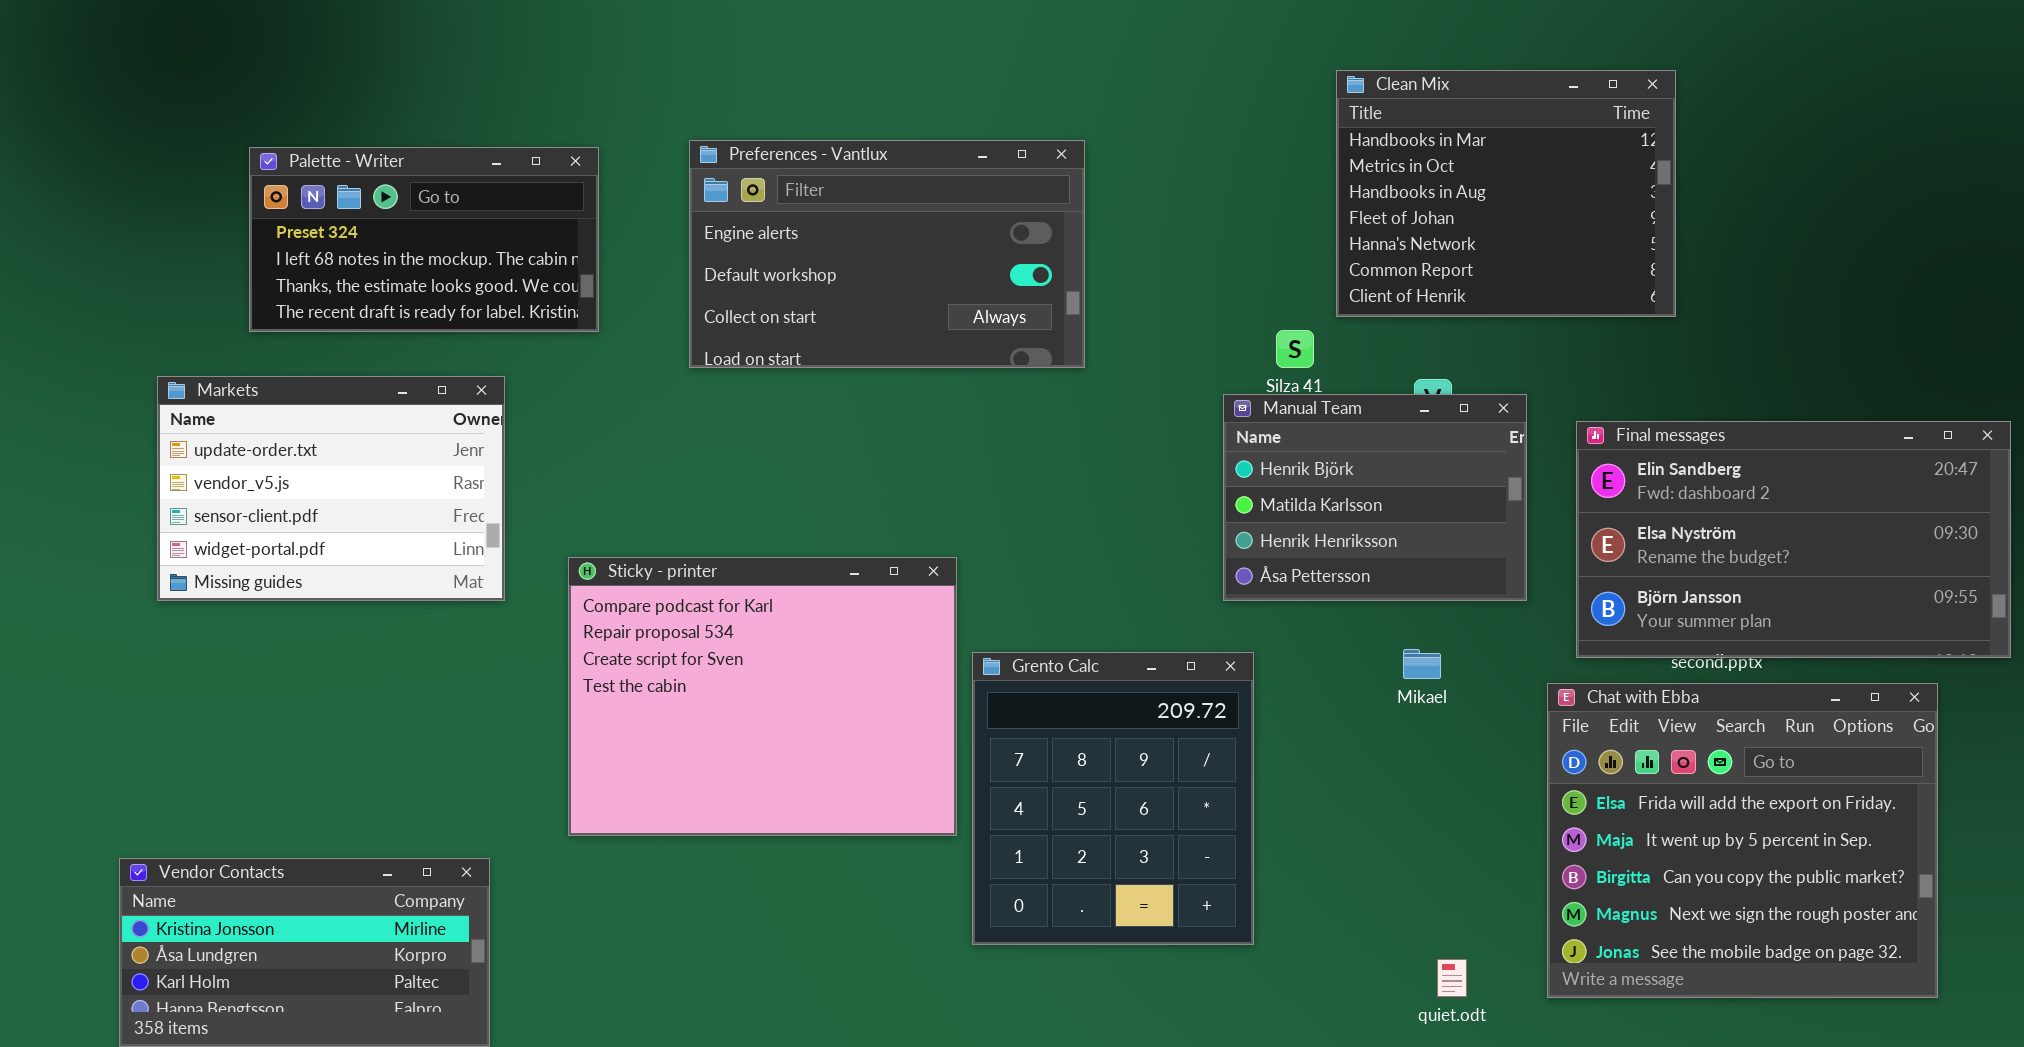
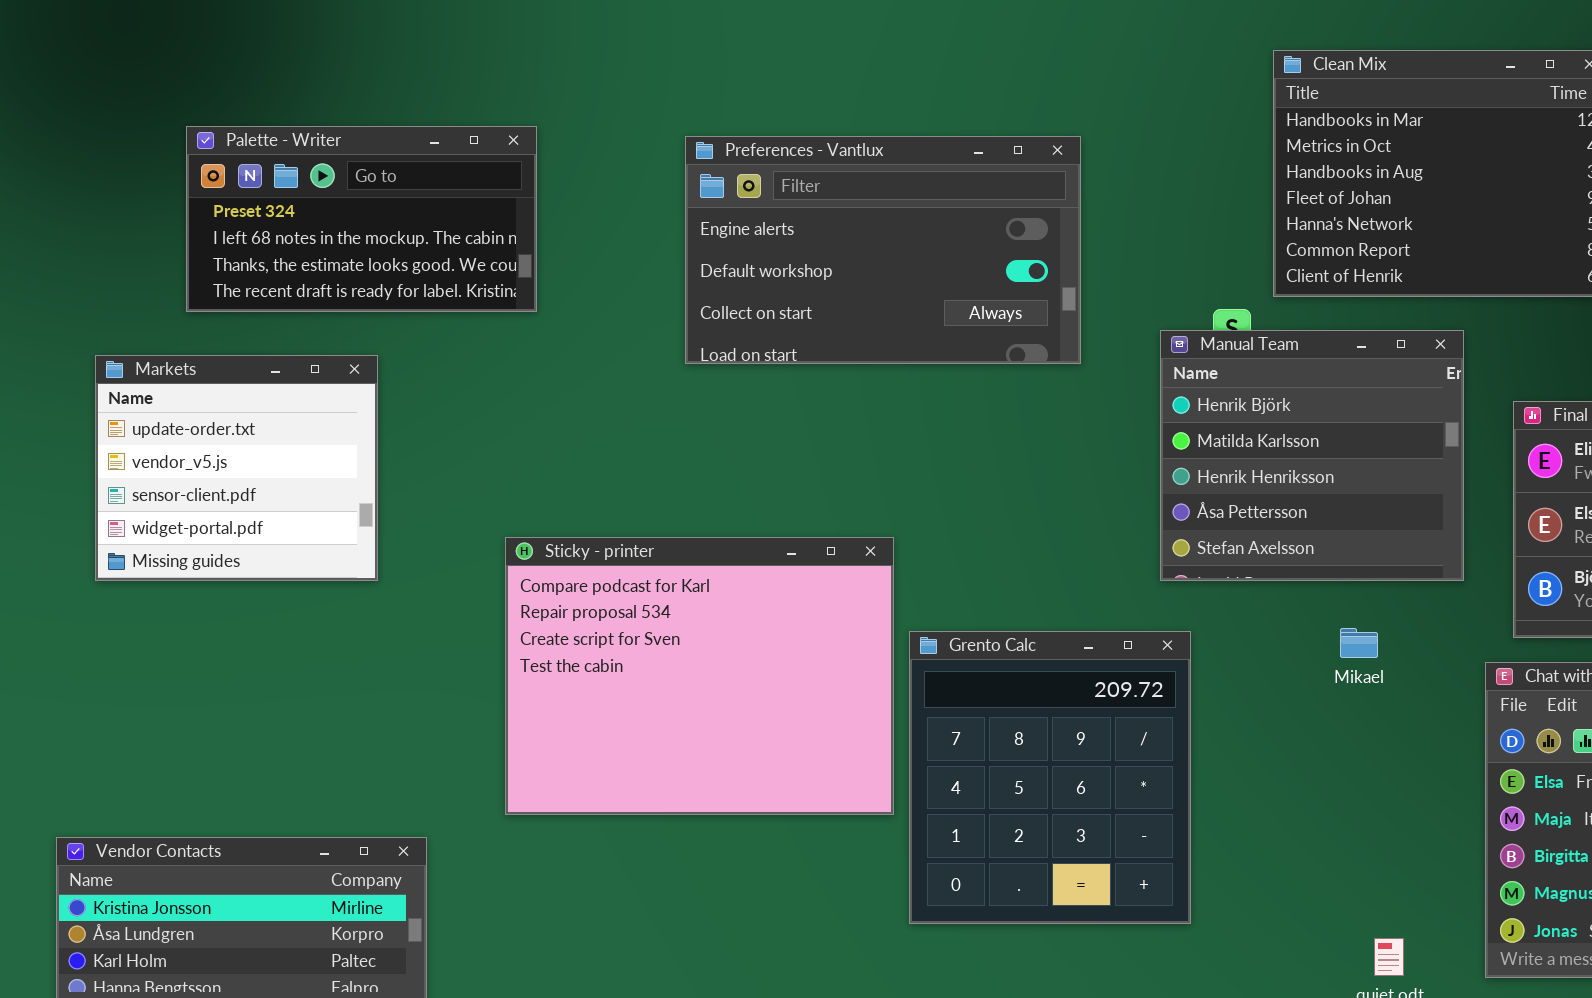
Preferences - Vantlux: [689,140,1085,368] -> [685,136,1081,364], moved
Markets: [157,376,505,601] -> [95,355,378,581], resized
Manual Team: [1223,394,1527,601] -> [1160,330,1464,581], resized

